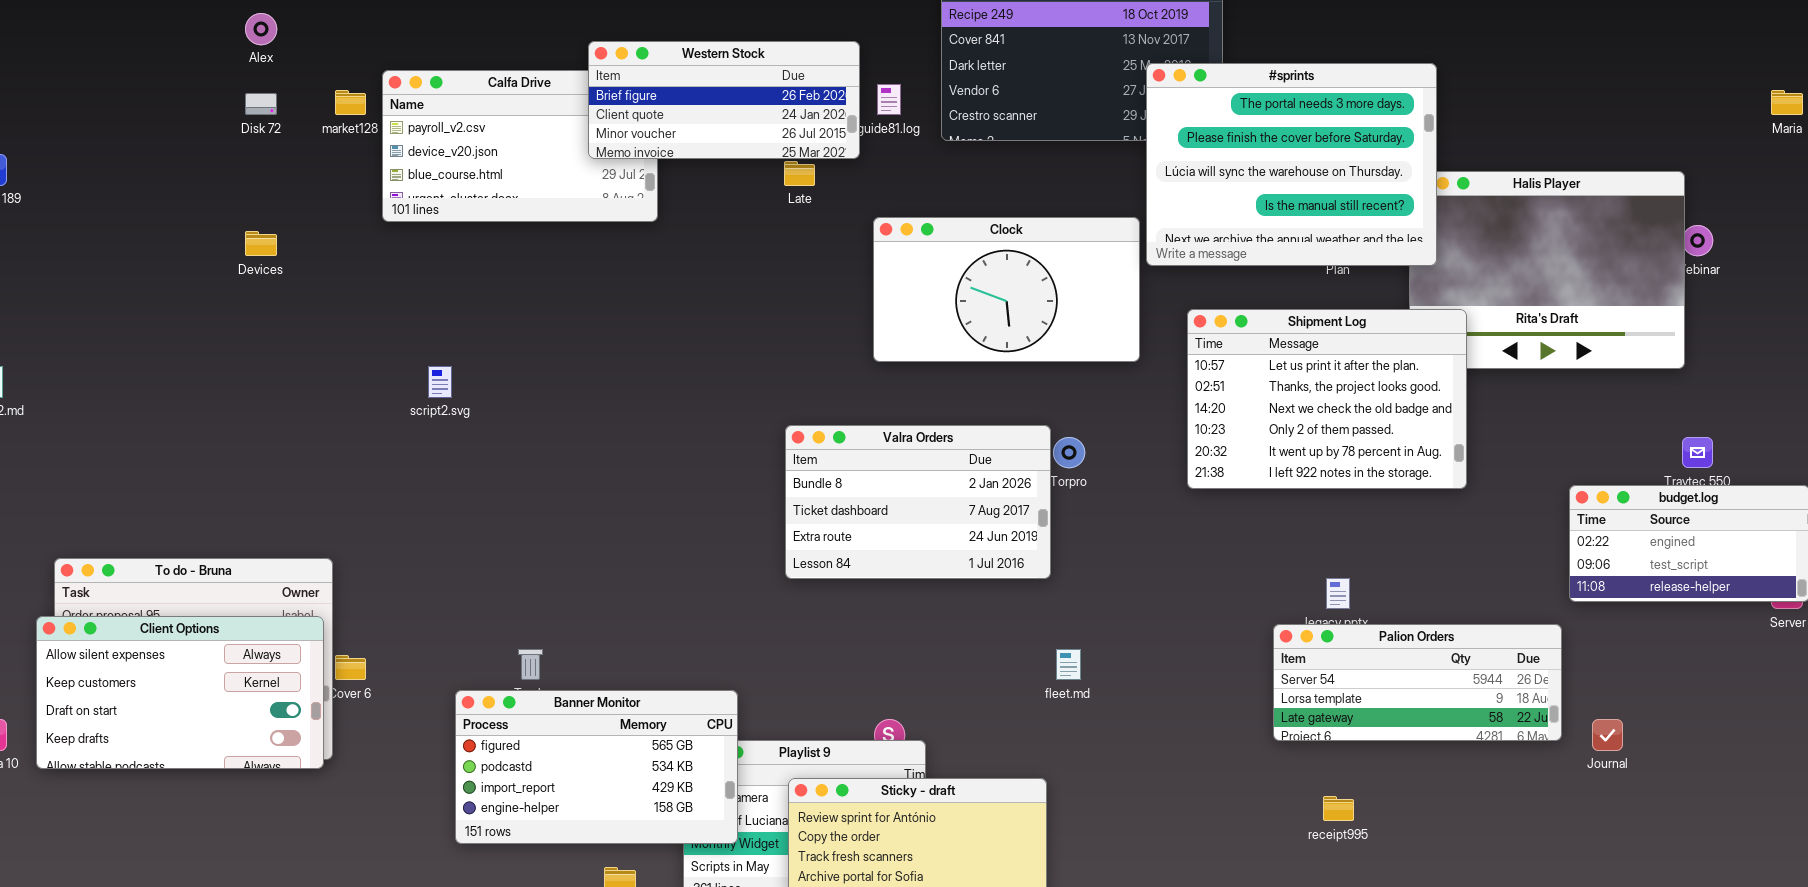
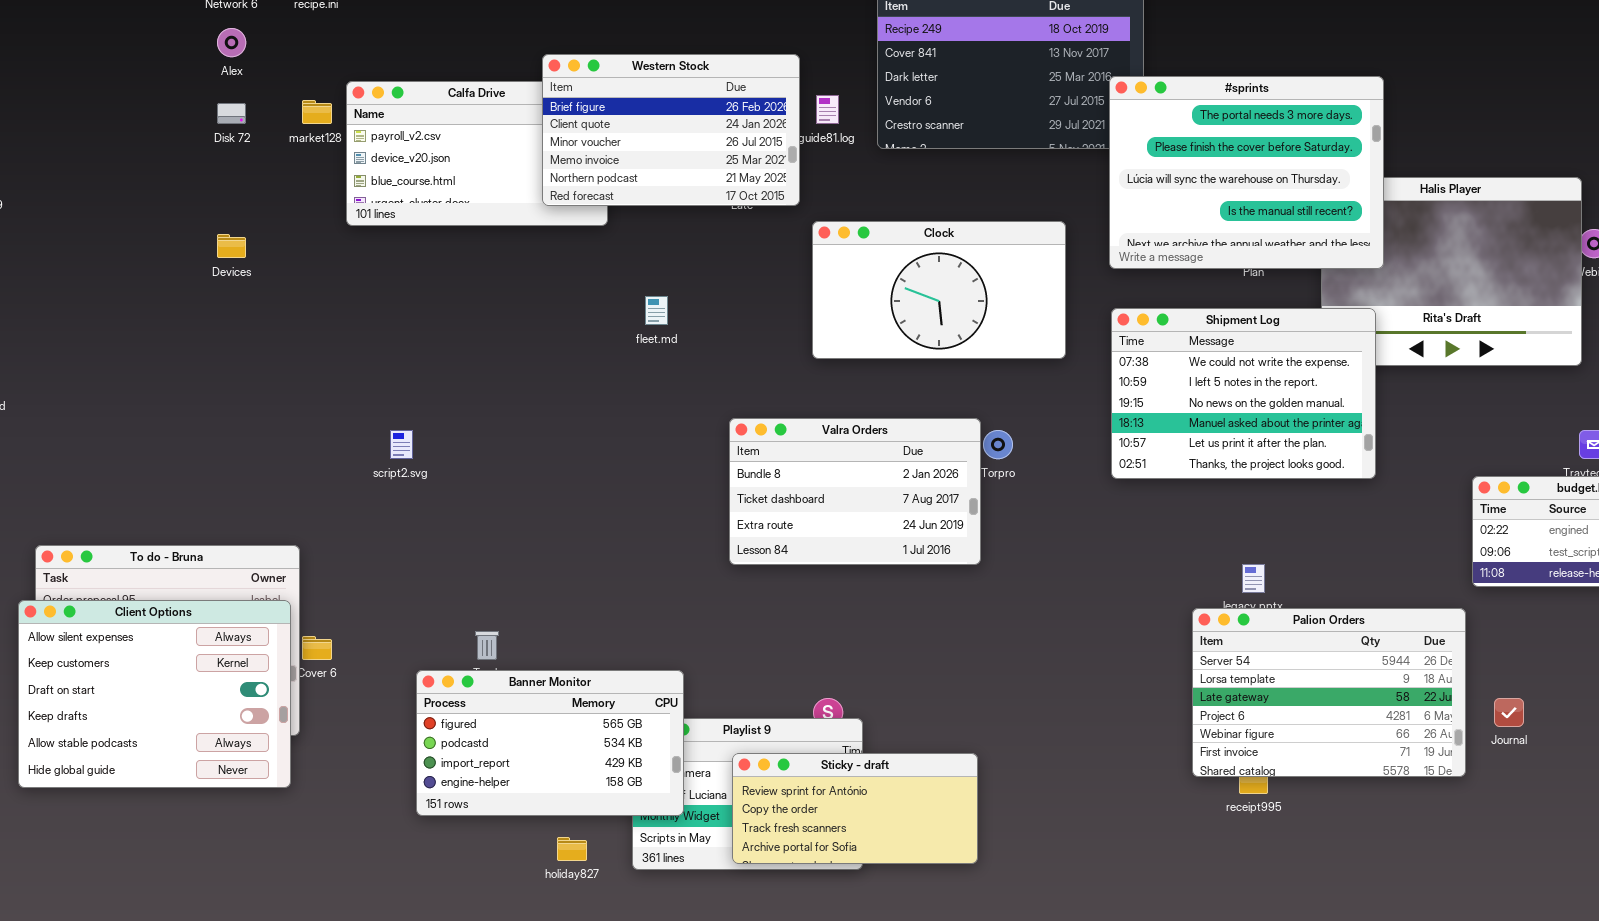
Western Stock: [588,41,860,159] -> [542,54,800,206], resized
#sprints: [1146,63,1437,266] -> [1109,76,1384,269], moved
Shipment Log: [1187,309,1467,489] -> [1111,308,1376,479], scrolled up 4 rows
script2.svg: [428,366,452,398] -> [390,430,413,459], moved
Client Options: [36,616,324,769] -> [18,600,291,788], resized
Palion Orders: [1273,624,1562,741] -> [1192,608,1466,777], resized
fleet.md: [1056,649,1081,680] -> [645,296,668,325], moved

